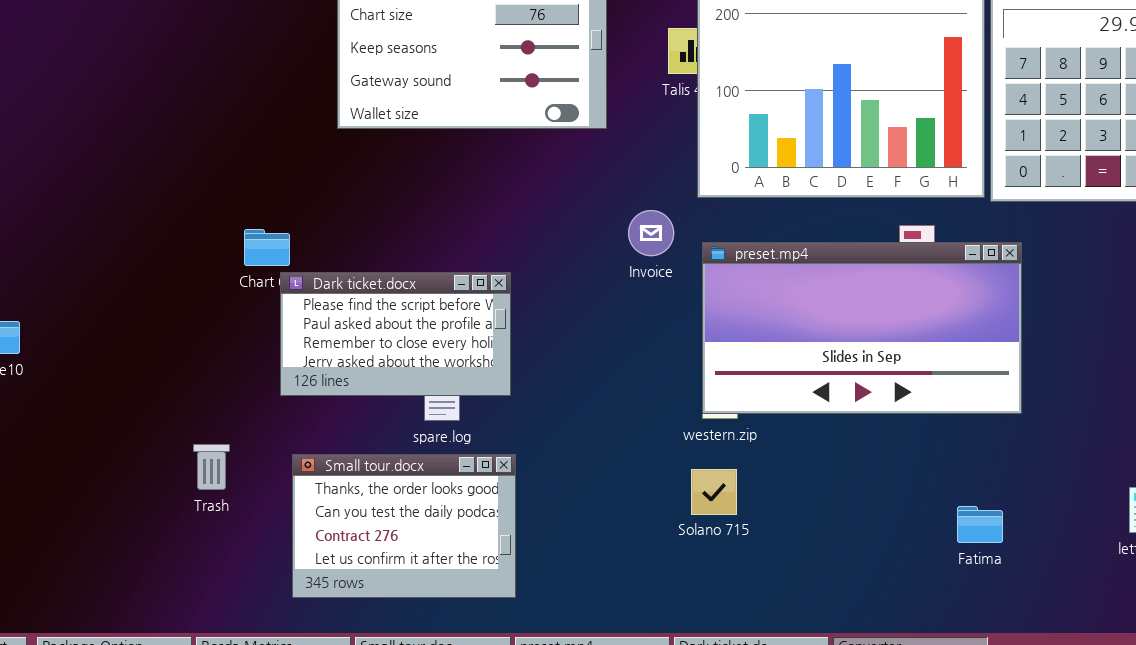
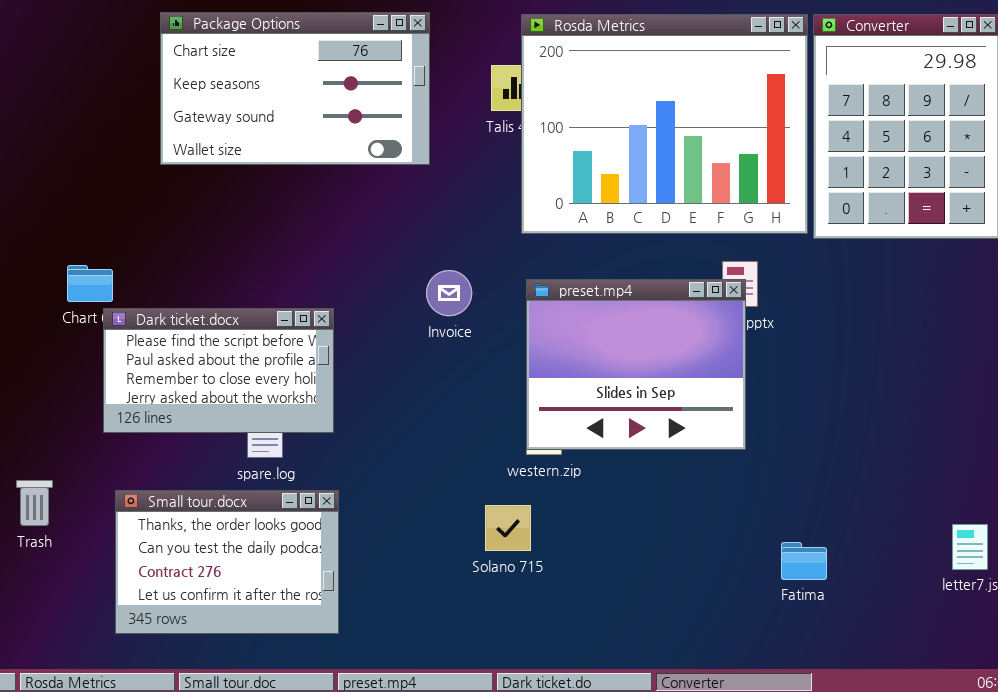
Invoice: [628,210,674,256] -> [426,270,472,316], moved
preset.mp4: [702,242,1022,414] -> [526,279,746,450], resized
Solano 715: [691,469,737,515] -> [485,505,531,551], moved

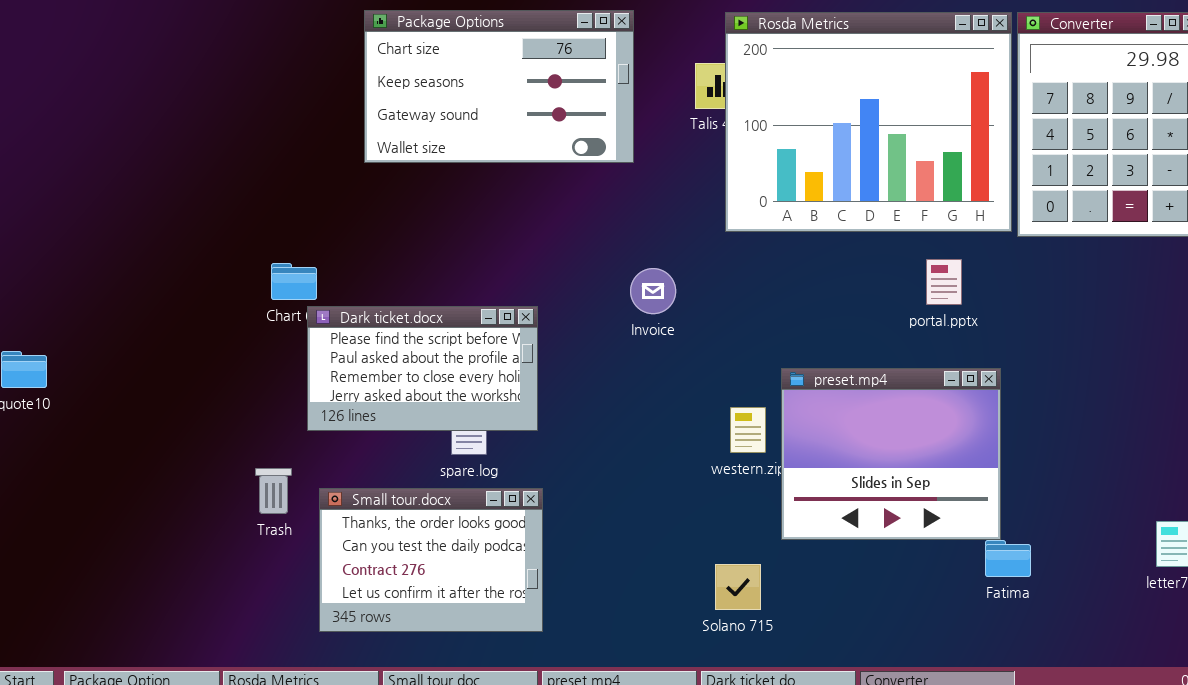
preset.mp4: [526,279,746,450] -> [781,368,1001,540], moved
Trash: [16,480,53,526] -> [255,468,292,514], moved
Solano 715: [485,505,531,551] -> [715,564,761,610], moved

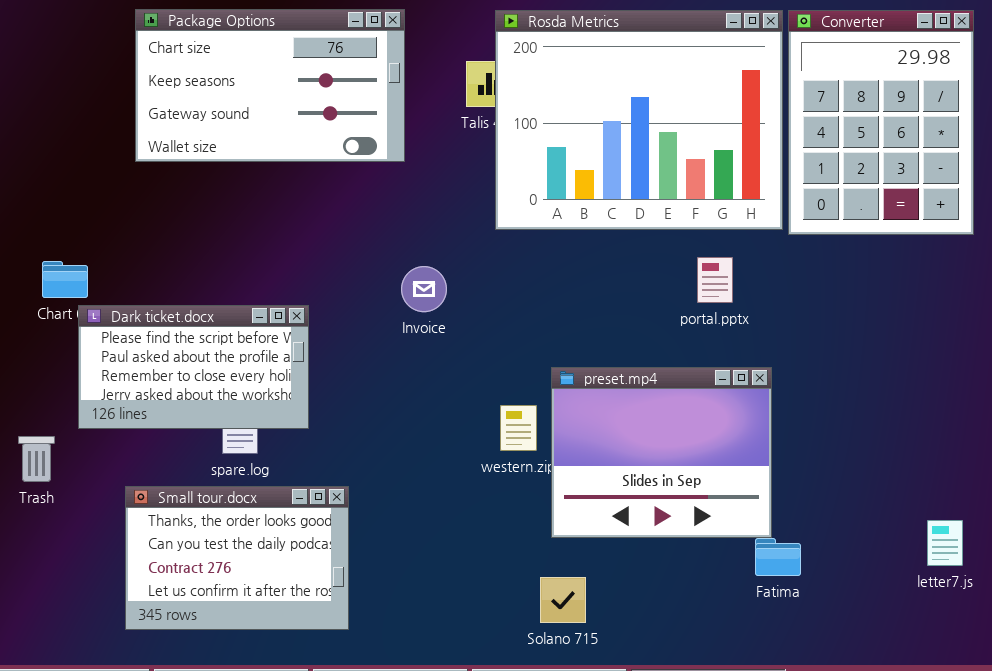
Trash: [255,468,292,514] -> [18,436,55,482], moved
Small tour.docx: [319,488,543,632] -> [125,486,349,630], moved
Solano 715: [715,564,761,610] -> [540,577,586,623], moved

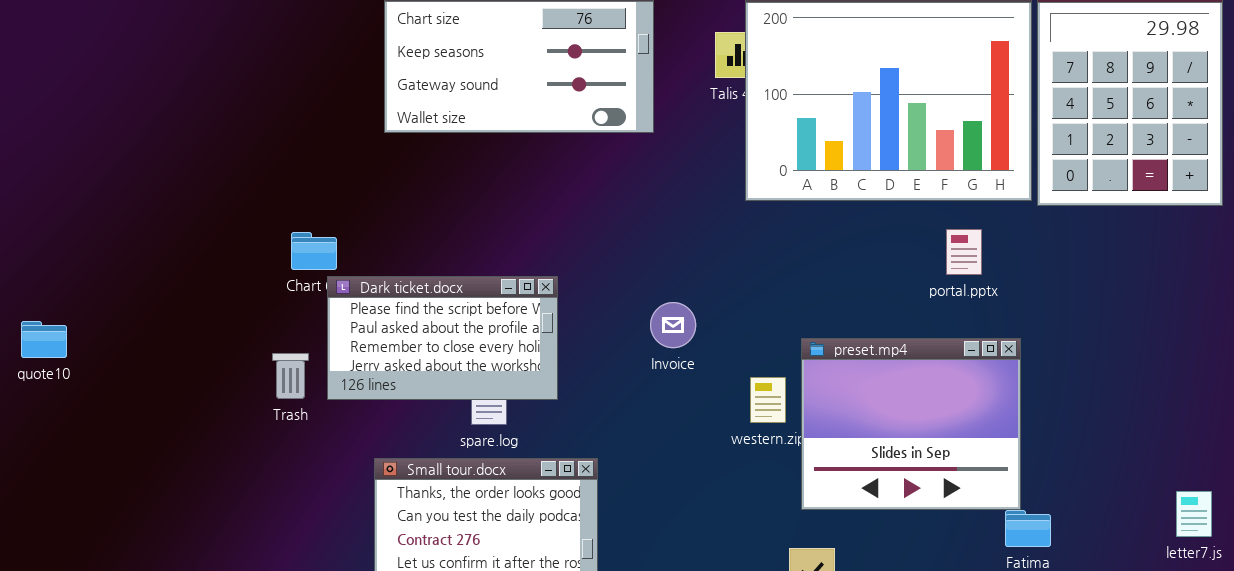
Invoice: [401,266,447,312] -> [650,302,696,348], moved
Trash: [18,436,55,482] -> [272,353,309,399], moved

